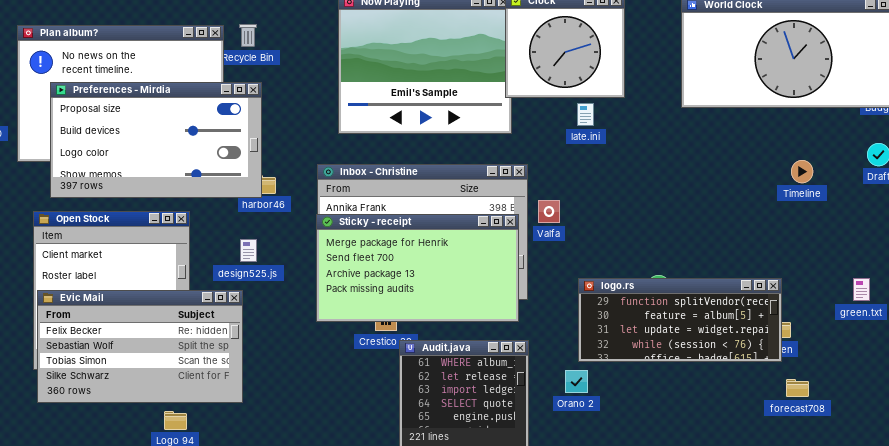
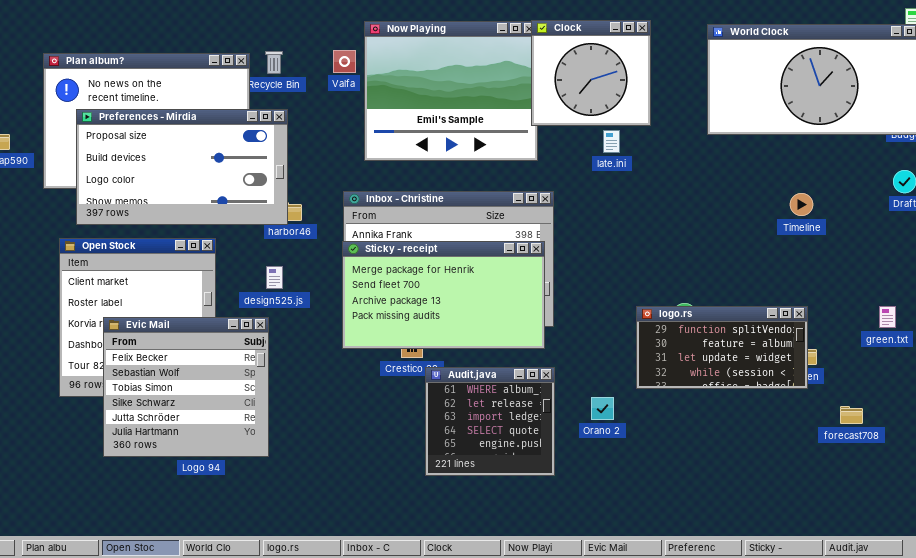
Timeline: [791,160,813,183] -> [790,193,813,216], moved
Valfa: [538,200,560,223] -> [333,50,356,73], moved
logo.rs: [578,278,782,362] -> [636,306,808,389], resized
Evic Mail: [37,290,243,403] -> [103,317,269,457], resized
forecast708: [786,379,809,397] -> [840,406,863,424], moved

